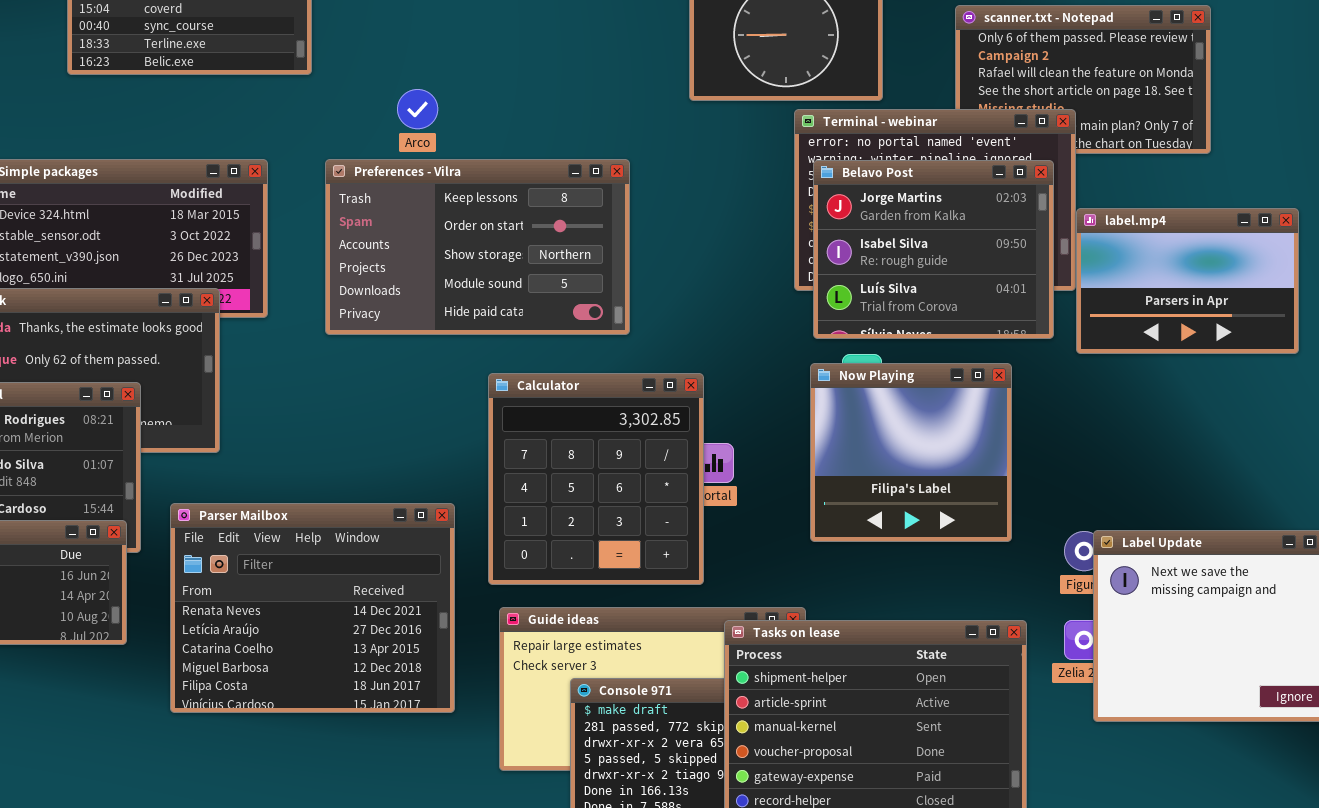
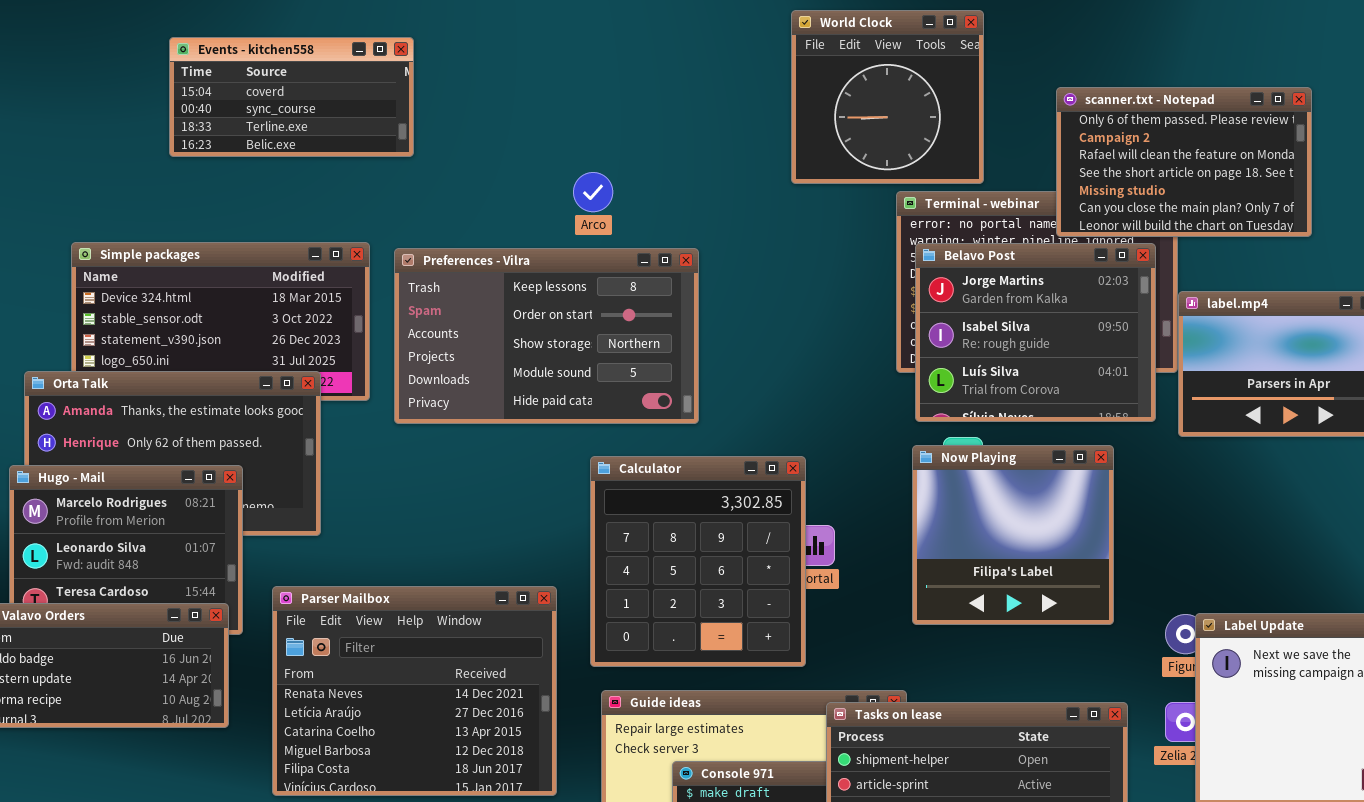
scanner.txt - Notepad: [955,5,1211,154] -> [1056,87,1312,237], raised
Arco: [397,89,438,129] -> [573,172,613,212], moved
Preferences - Vilra: [325,159,630,335] -> [394,248,699,424], moved

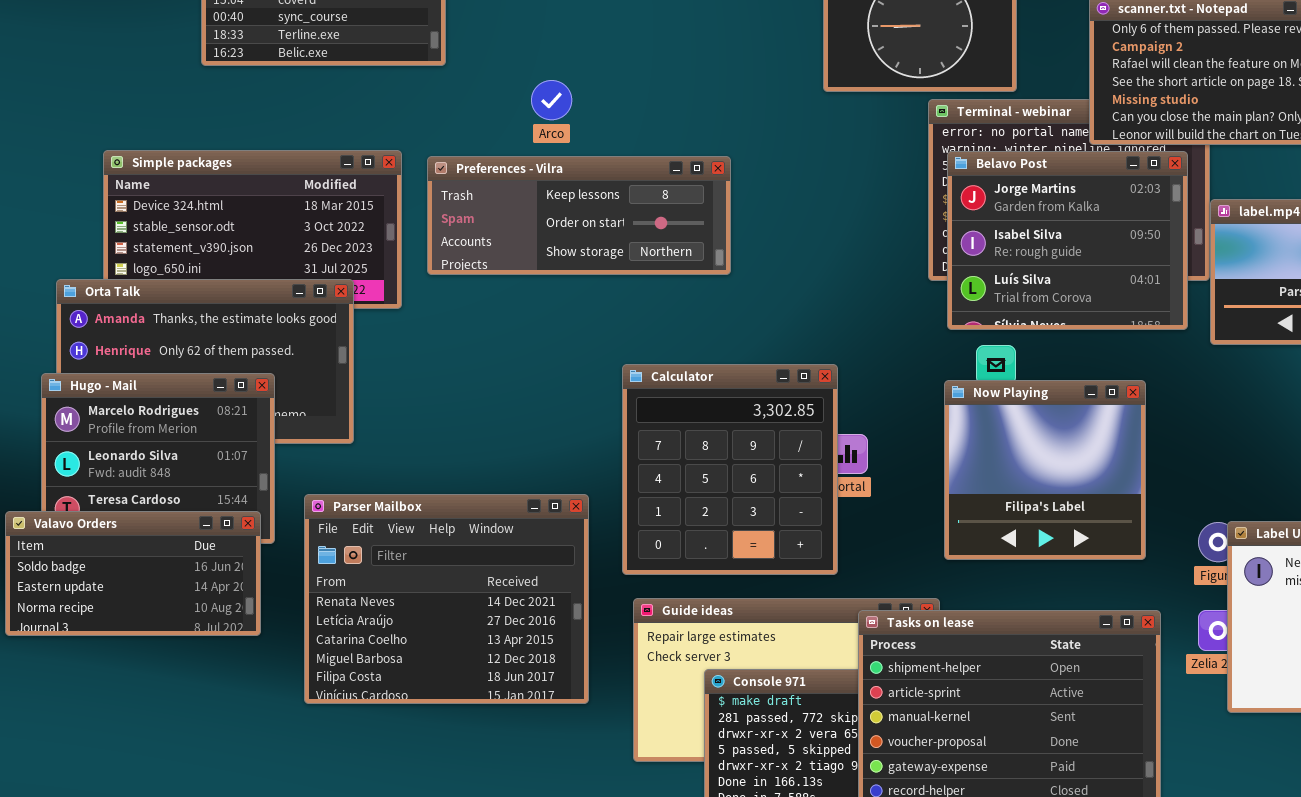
Arco: [573,172,613,212] -> [531,80,572,120], moved
Preferences - Vilra: [394,248,699,424] -> [427,156,731,275], resized
Now Playing: [912,445,1114,625] -> [944,380,1146,560], moved

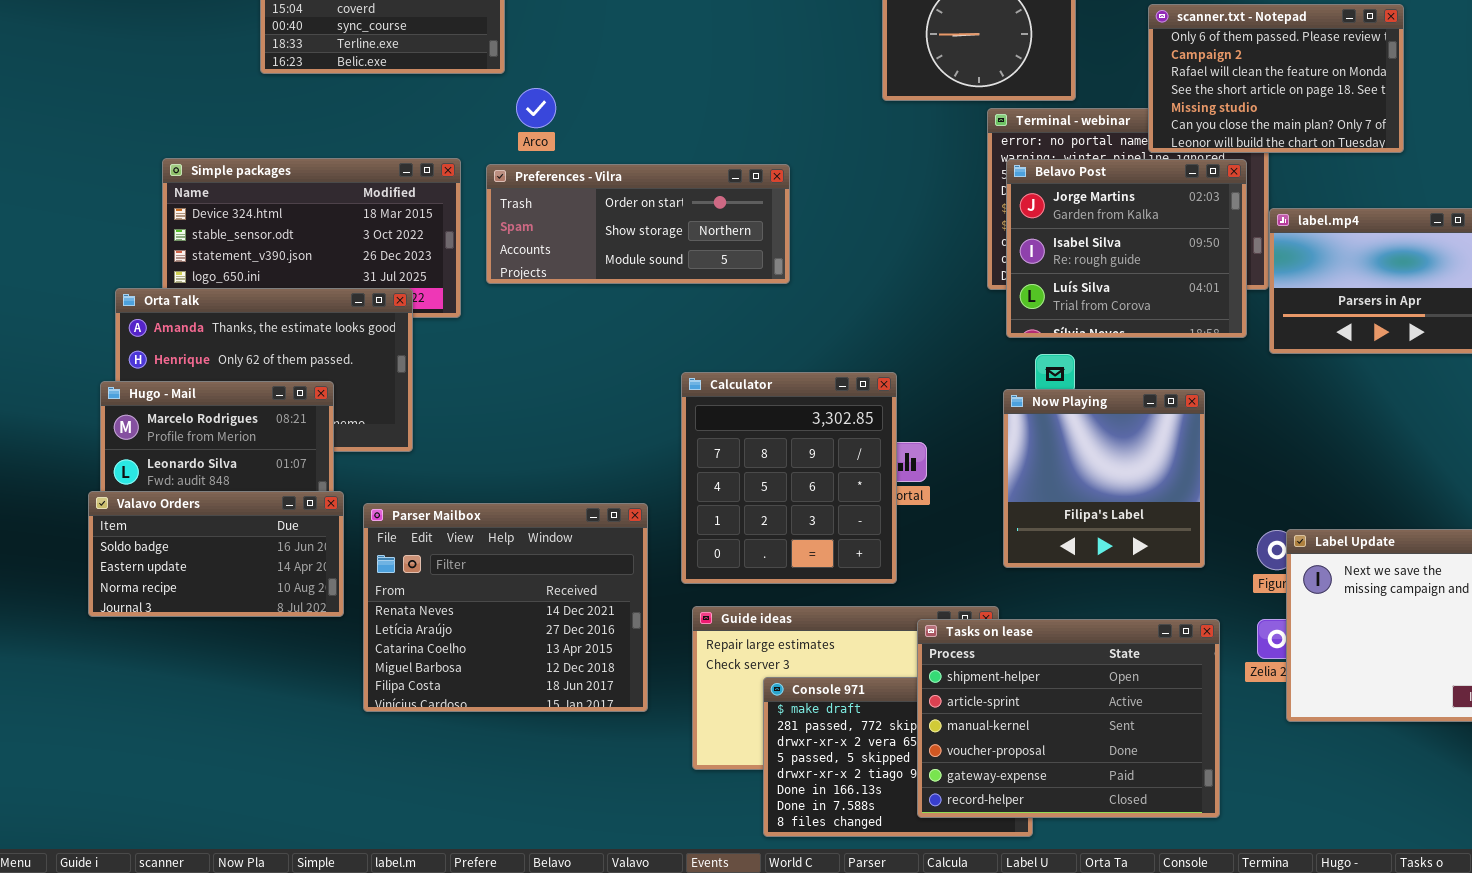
Arco: [531,80,572,120] -> [516,88,556,128], moved
Preferences - Vilra: [427,156,731,275] -> [486,164,790,284], scrolled down 1 row
Valavo Orders: [5,511,261,636] -> [88,491,344,617], moved

